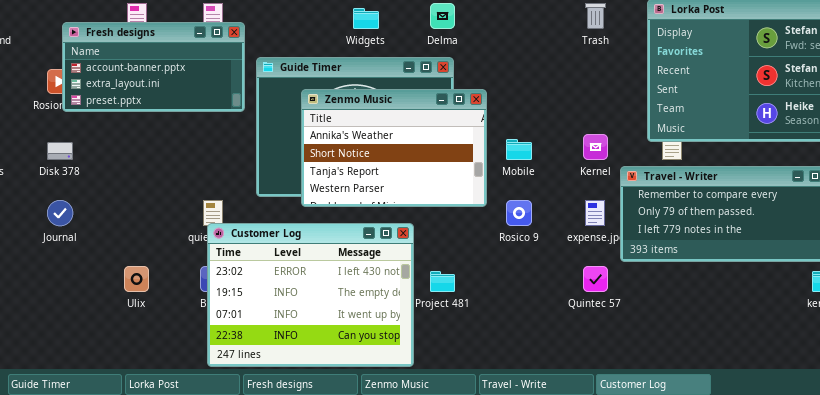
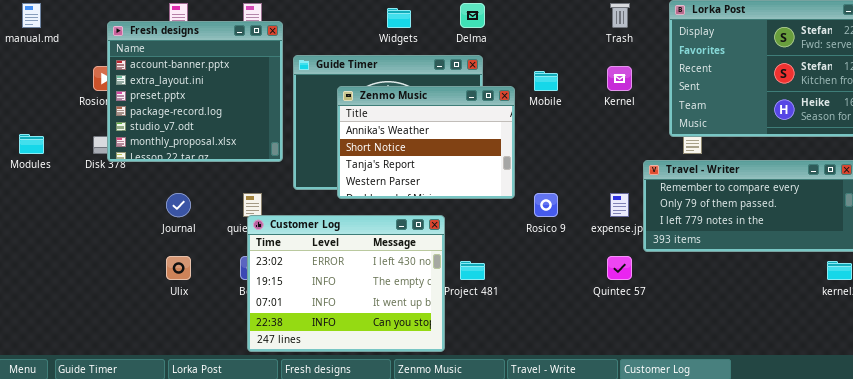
Fresh designs: [62,22,245,112] -> [107,21,283,162], resized
Kernel: [583,134,608,160] -> [607,66,632,91], moved
Mobile: [506,139,532,160] -> [534,71,558,91], moved
Journal: [47,200,73,226] -> [166,193,191,217], moved

